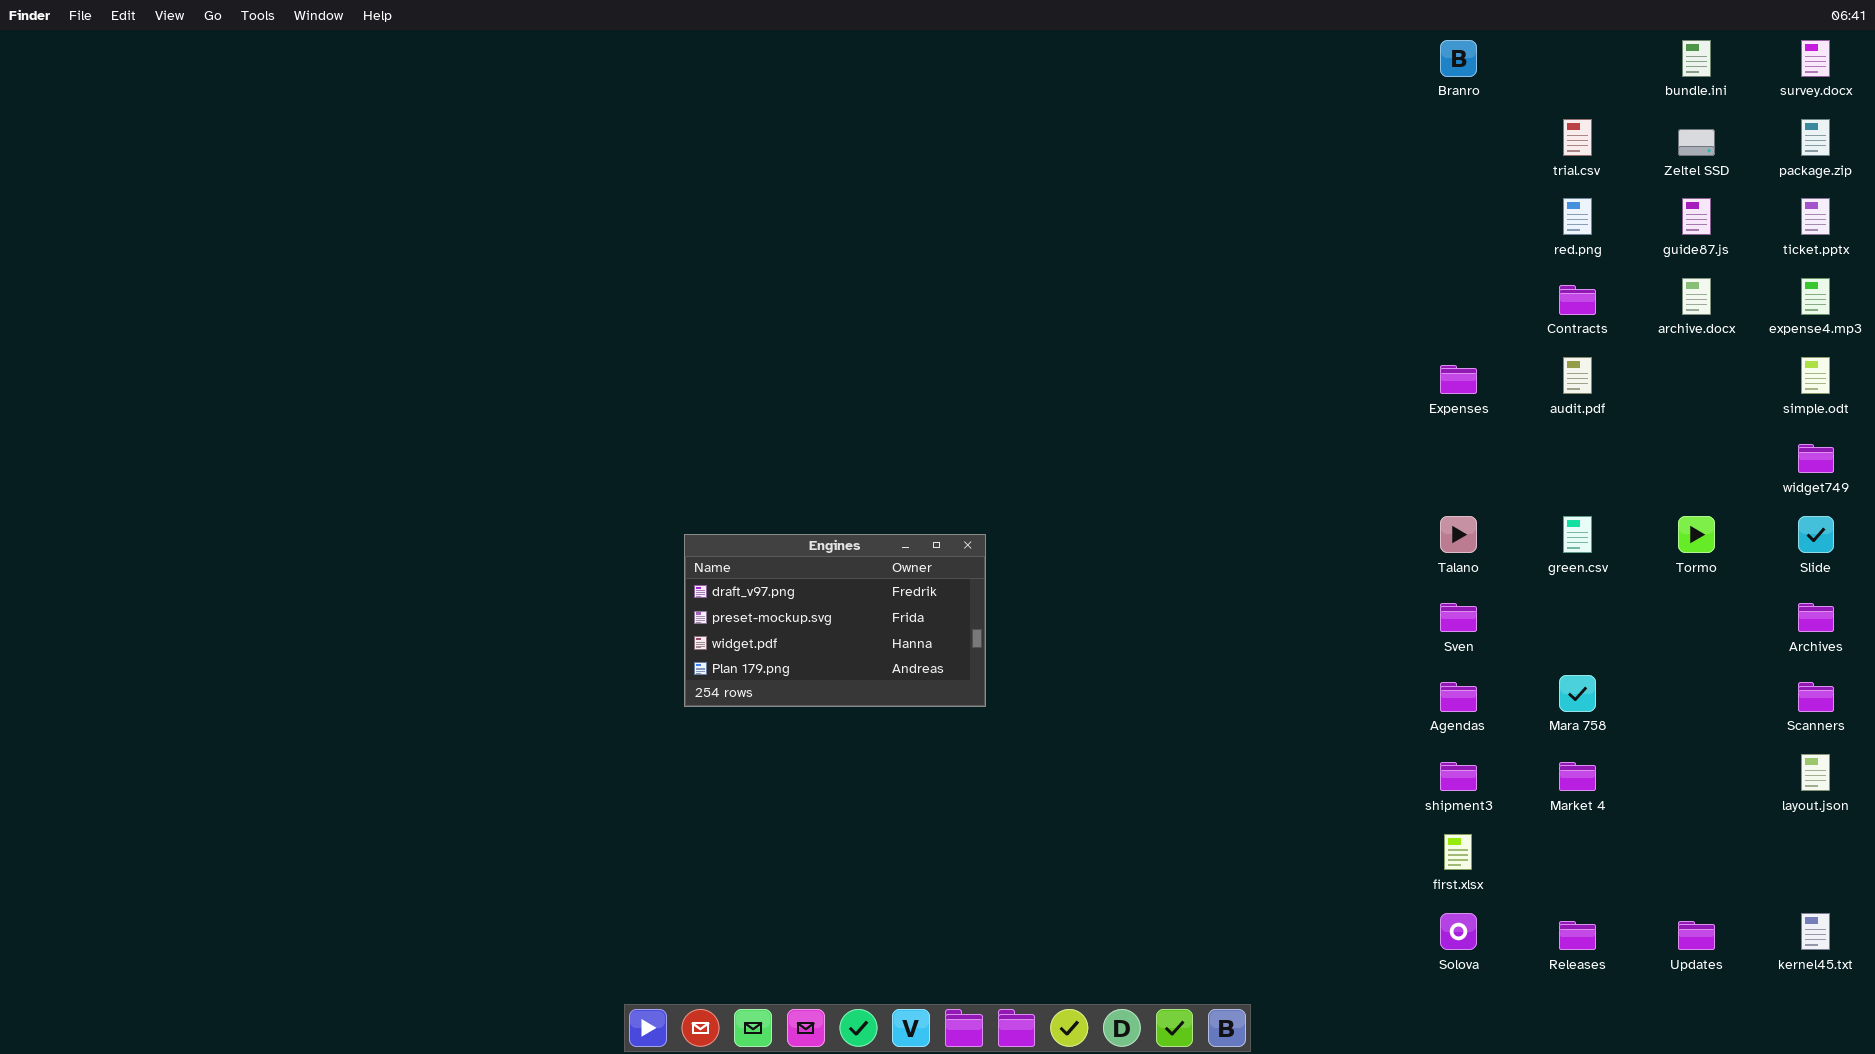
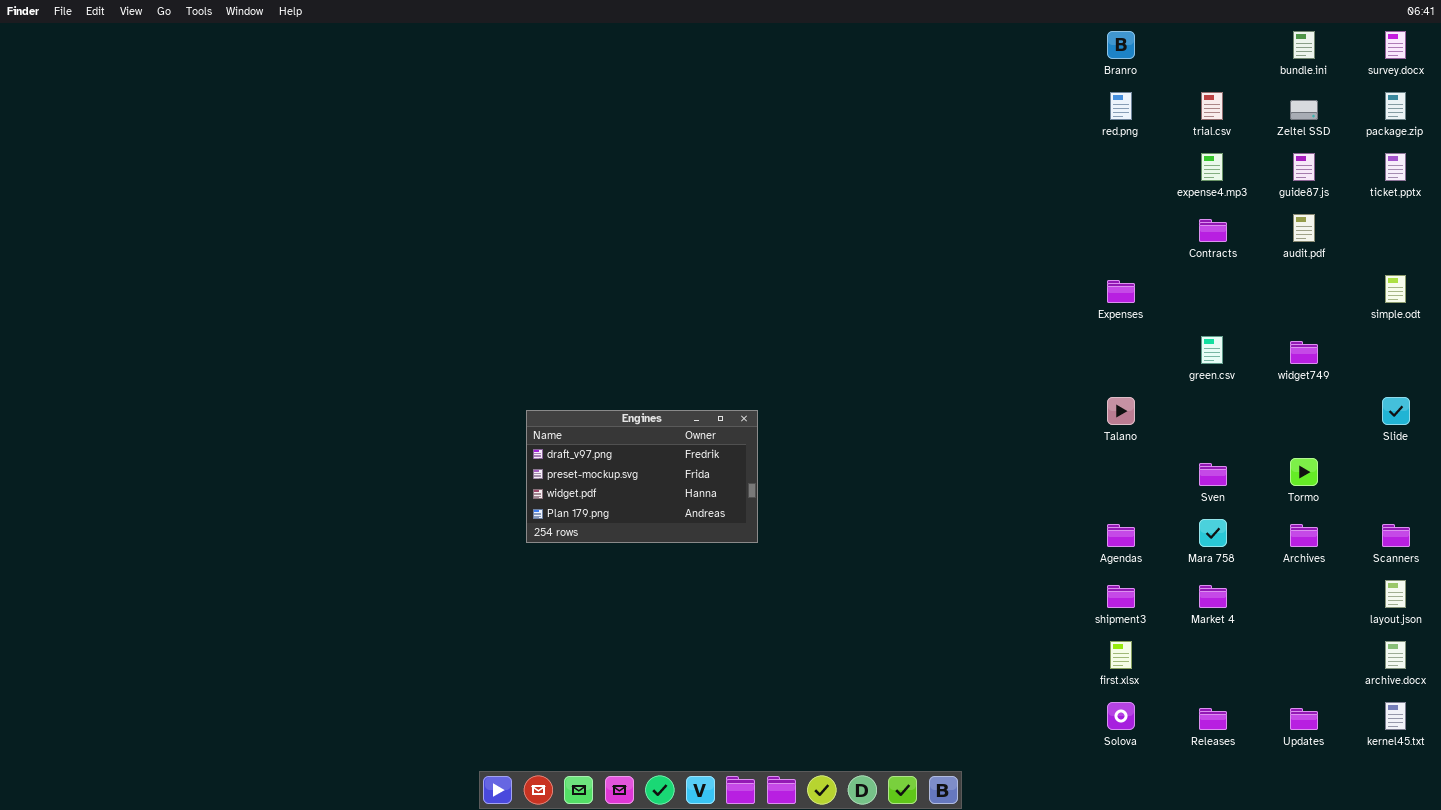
red.png: [1563,198,1592,235] -> [1110,92,1132,120], moved
archive.docx: [1682,278,1711,315] -> [1385,641,1406,669], moved
expense4.mp3: [1801,278,1830,315] -> [1201,153,1223,181], moved
audit.pdf: [1563,357,1592,394] -> [1293,214,1315,242], moved
widget749: [1798,444,1834,473] -> [1290,341,1318,364], moved
green.csv: [1563,516,1592,553] -> [1201,336,1223,364], moved
Tormo: [1678,516,1715,553] -> [1290,458,1318,486], moved
Sven: [1440,603,1477,632] -> [1199,463,1227,486], moved
Archives: [1798,603,1834,632] -> [1290,524,1318,547], moved

